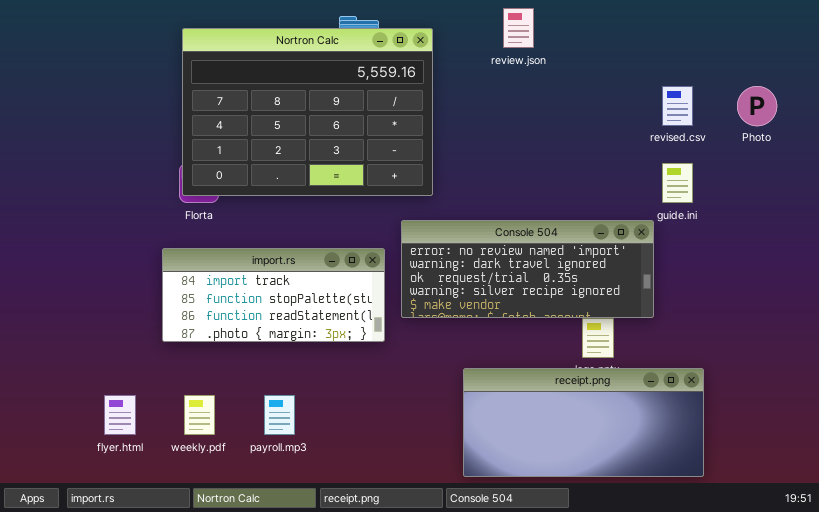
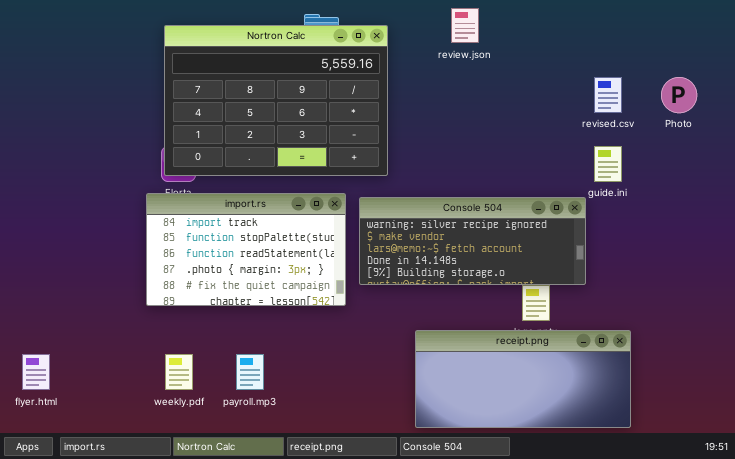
Console 504: [401,220,654,318] -> [359,197,586,285], scrolled down 3 rows
import.rs: [162,248,385,342] -> [146,193,346,306], resized
flyer.html: [104,395,136,435] -> [22,354,50,390], moved

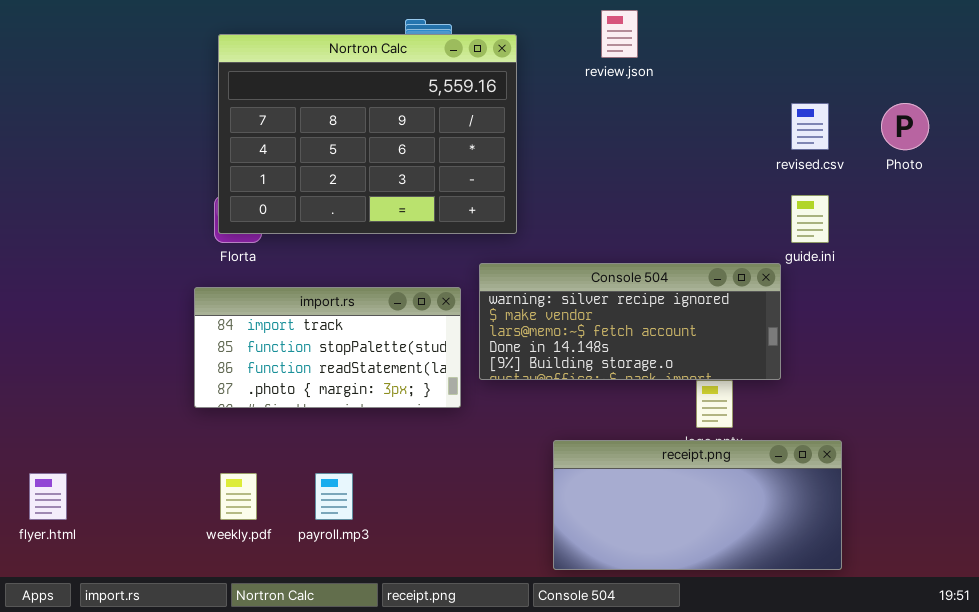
import.rs: [146,193,346,306] -> [194,287,461,408], resized

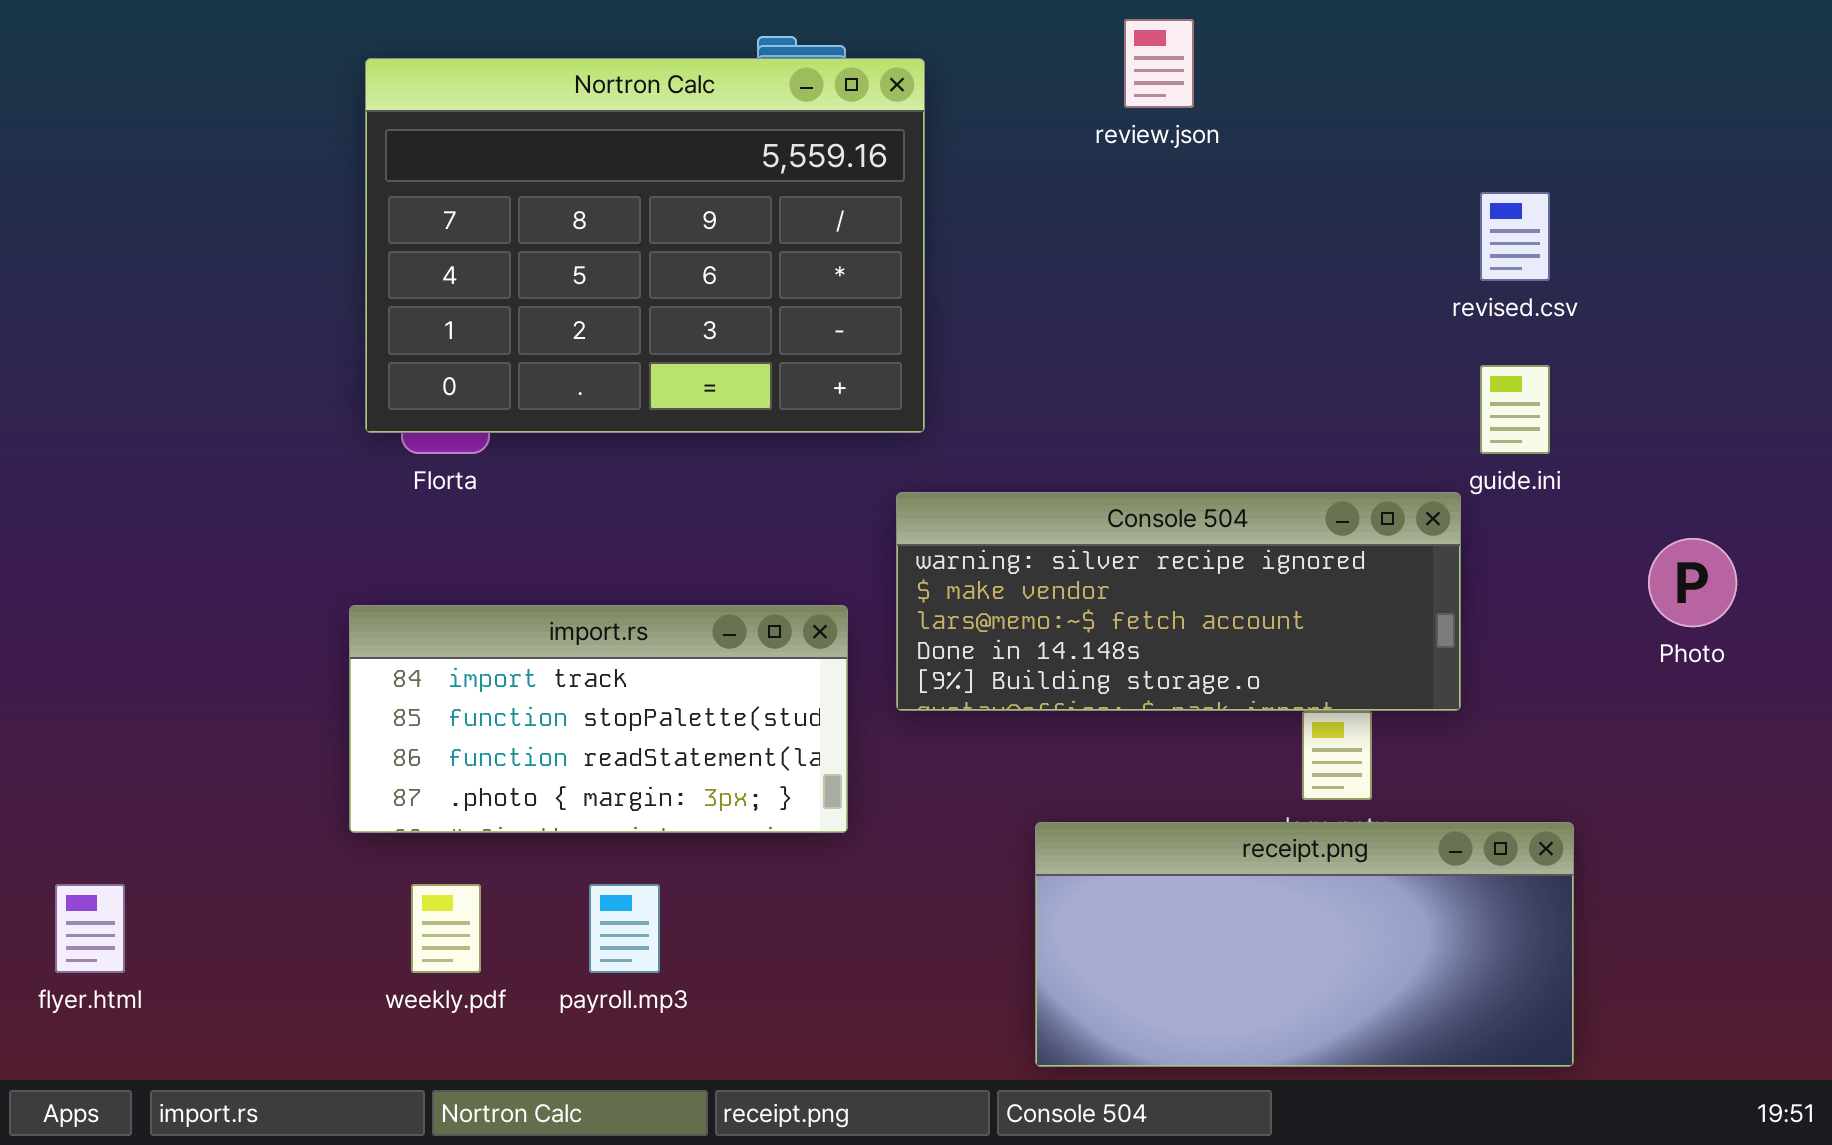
Nortron Calc: [218,34,517,234] -> [365,58,925,433], moved
Photo: [881,103,929,150] -> [1648,538,1737,627], moved
import.rs: [194,287,461,408] -> [349,605,848,833], moved

